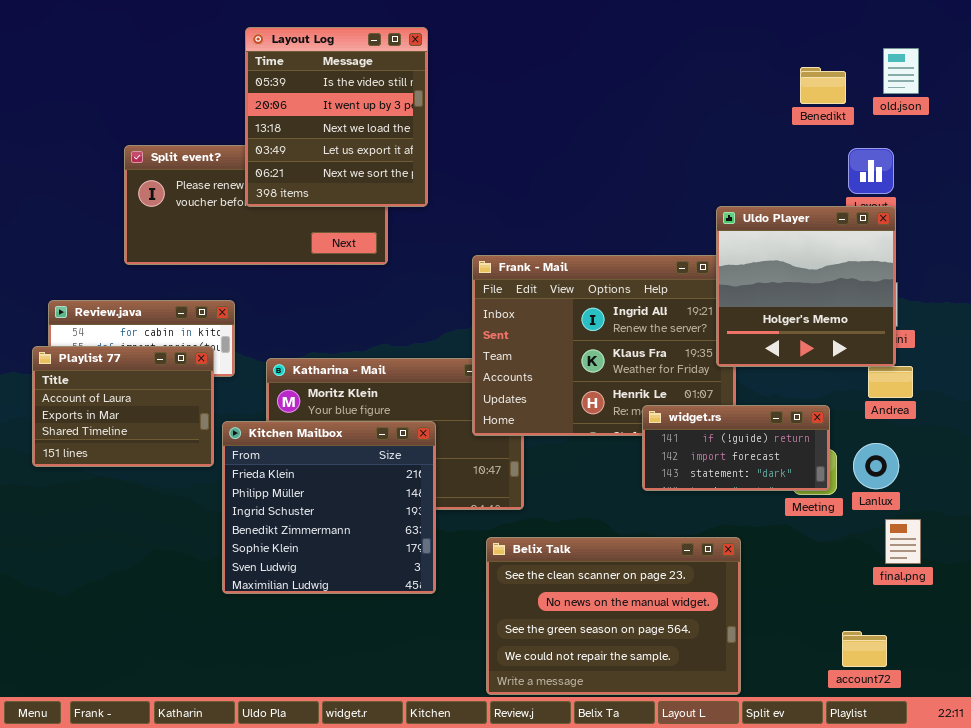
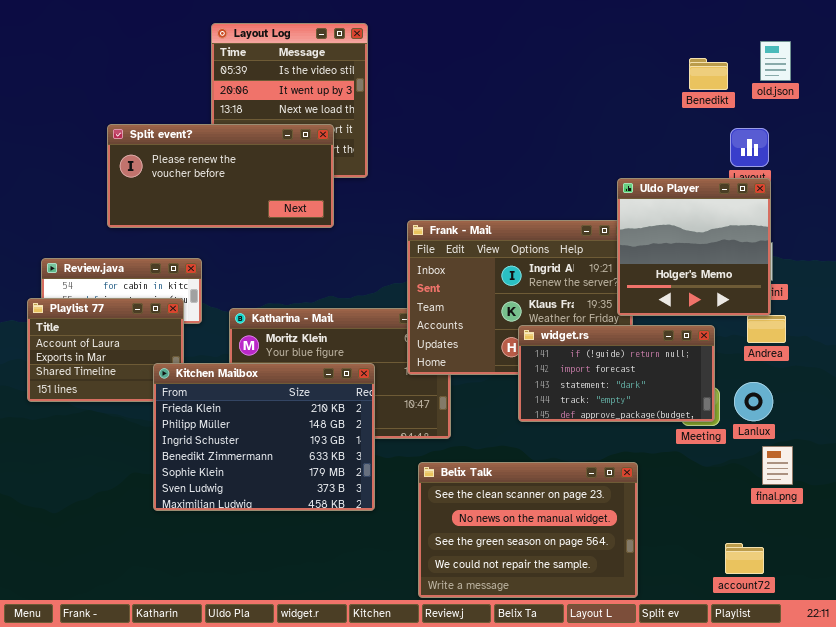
Split event?: [124,145,388,265] -> [107,124,334,228], raised
widget.rs: [642,405,830,491] -> [518,325,715,422], resized
Kitchen Mailbox: [222,421,436,594] -> [153,363,375,511], resized

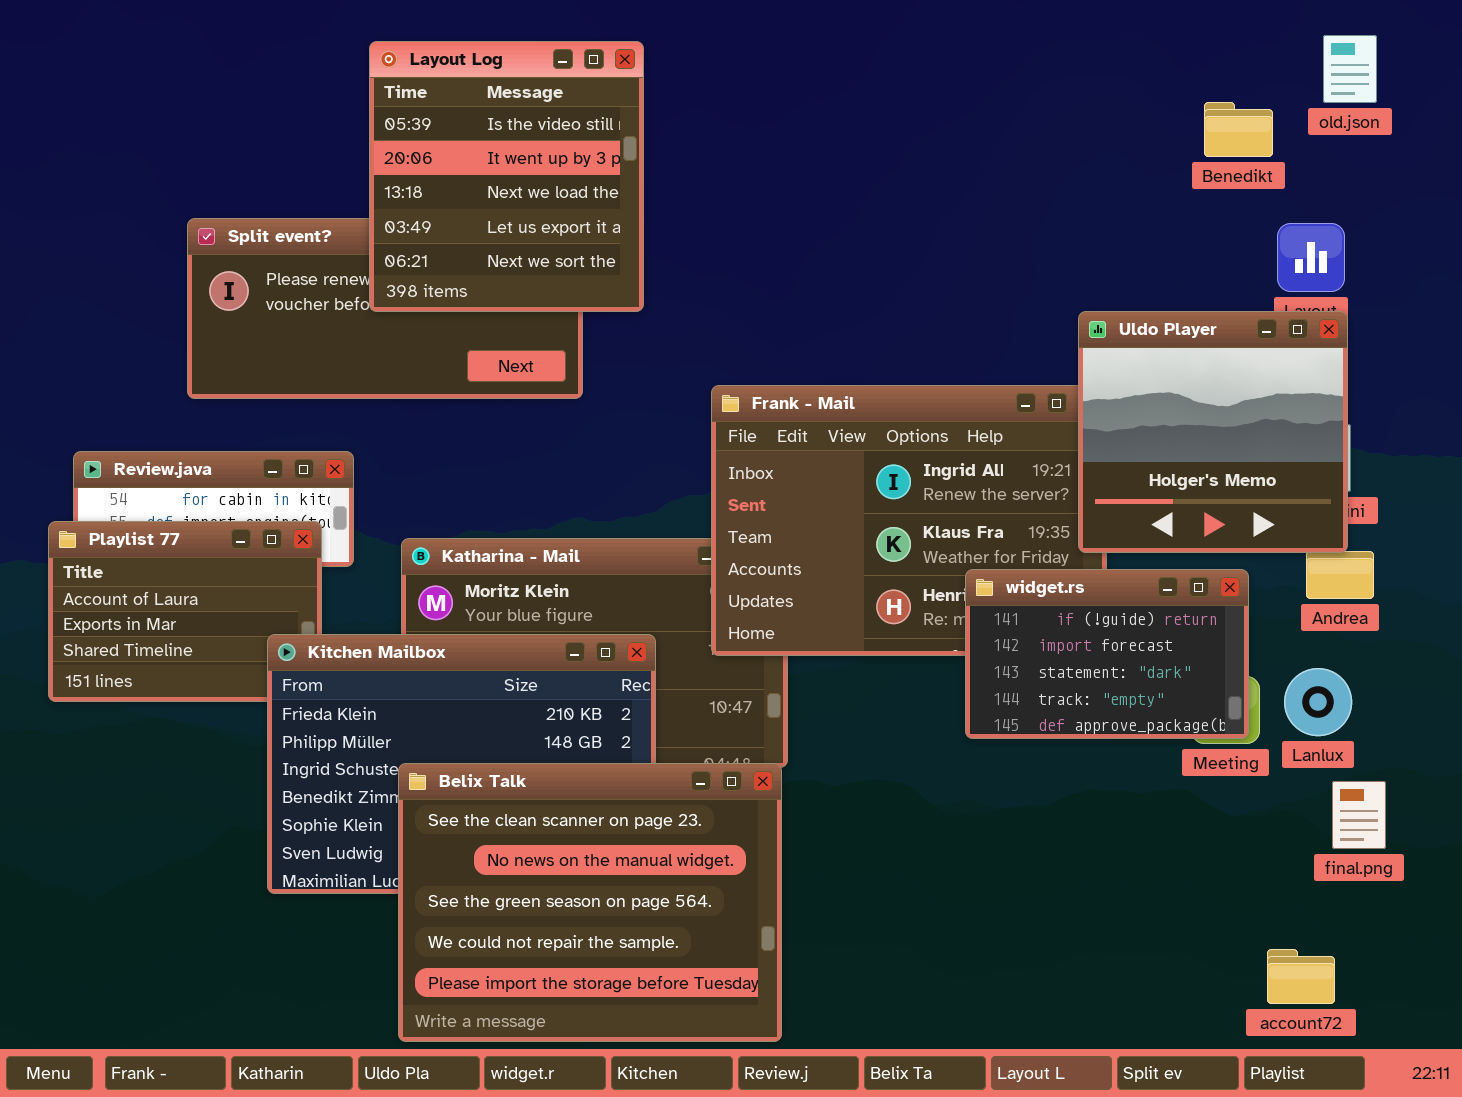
Layout Log: [211,23,368,178] -> [369,41,644,312], raised
old.json: [760,41,791,81] -> [1323,35,1377,103], moved
widget.rs: [518,325,715,422] -> [965,569,1249,739], resized
Belix Talk: [418,462,638,598] -> [398,763,782,1042], moved, resized

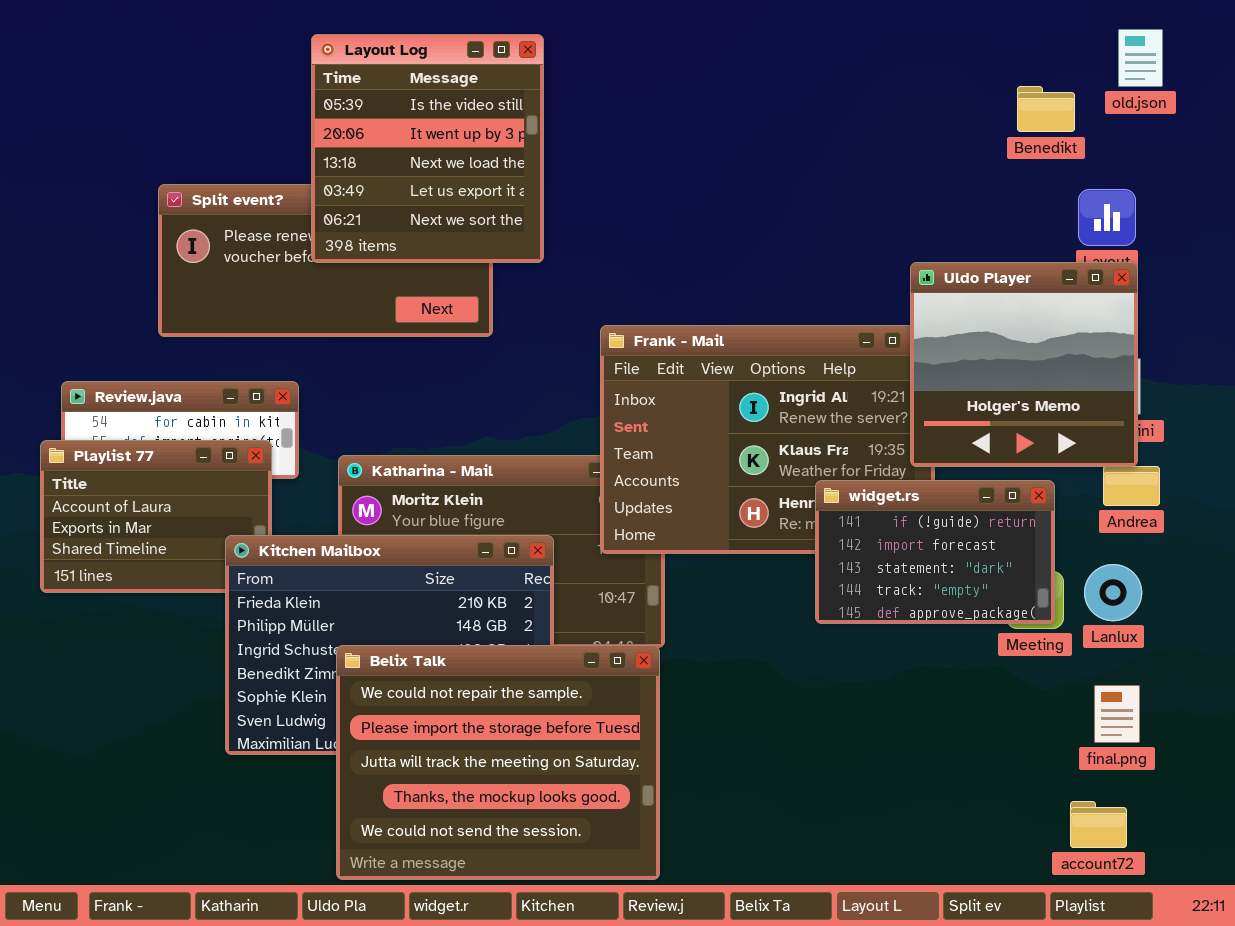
Belix Talk: [398,763,782,1042] -> [336,645,660,880], scrolled down 3 rows
final.png: [1332,781,1386,849] -> [1094,685,1140,743], moved

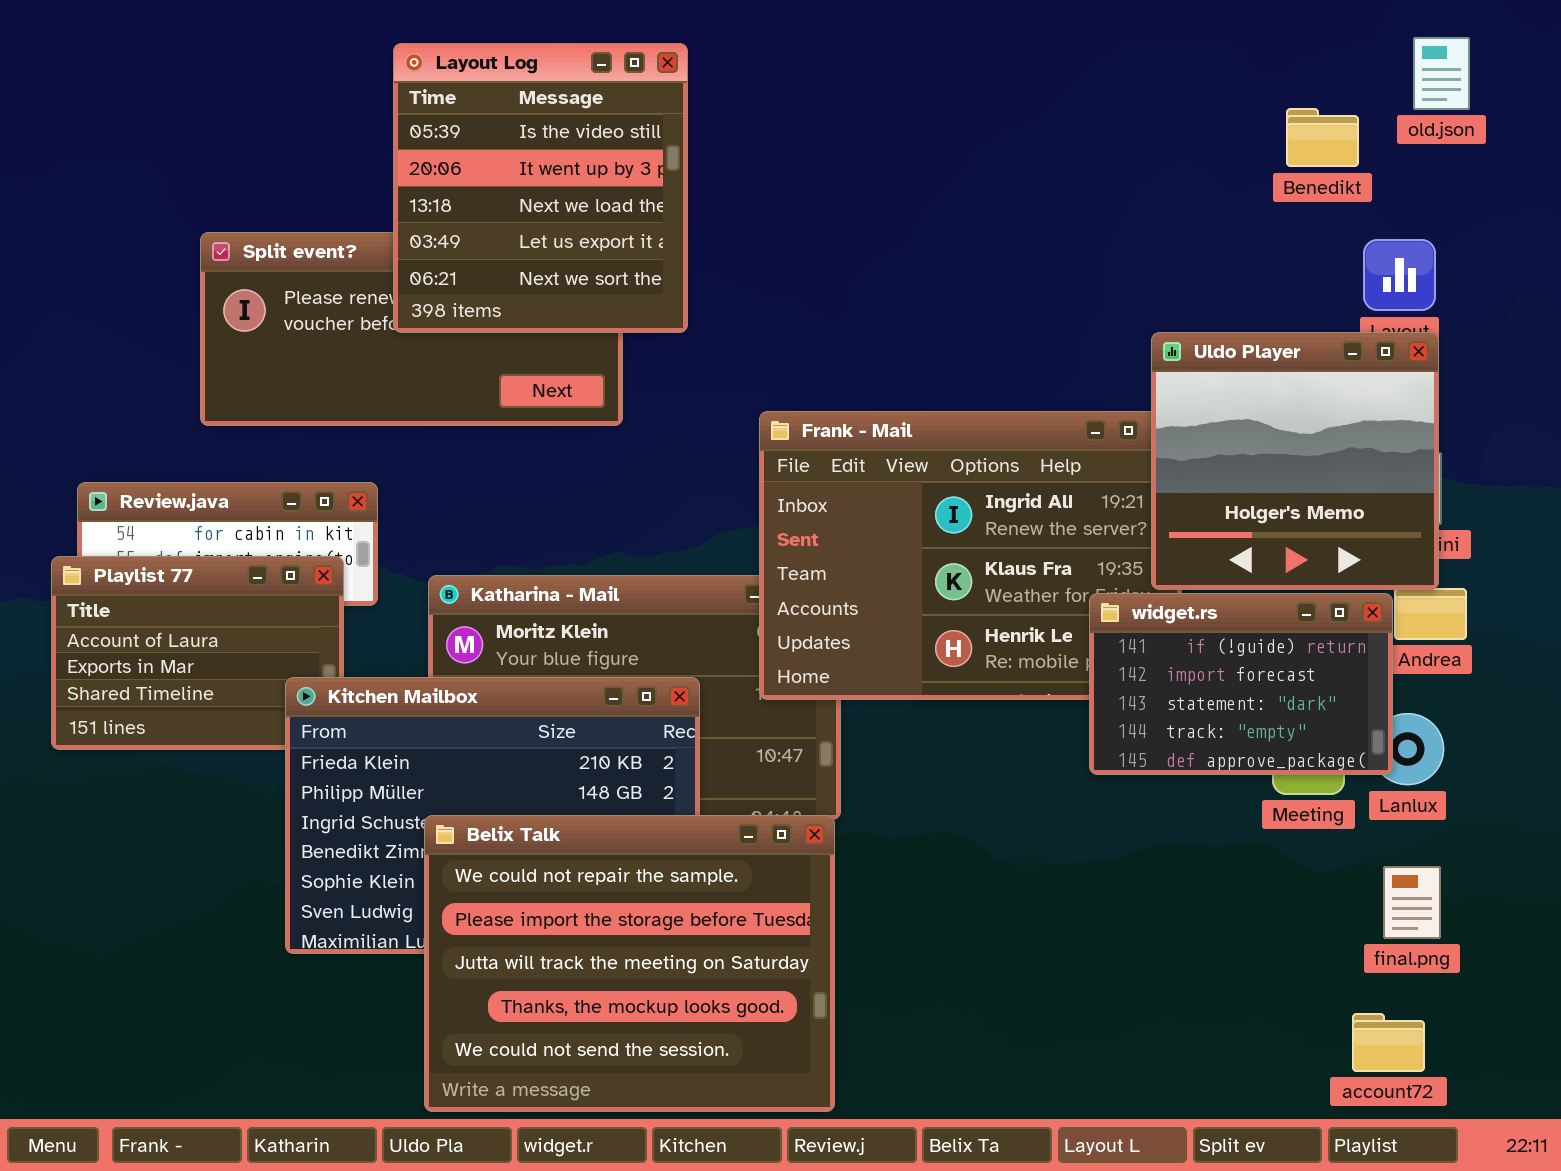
widget.rs: [815,480,1055,624] -> [1089,593,1393,775], moved

